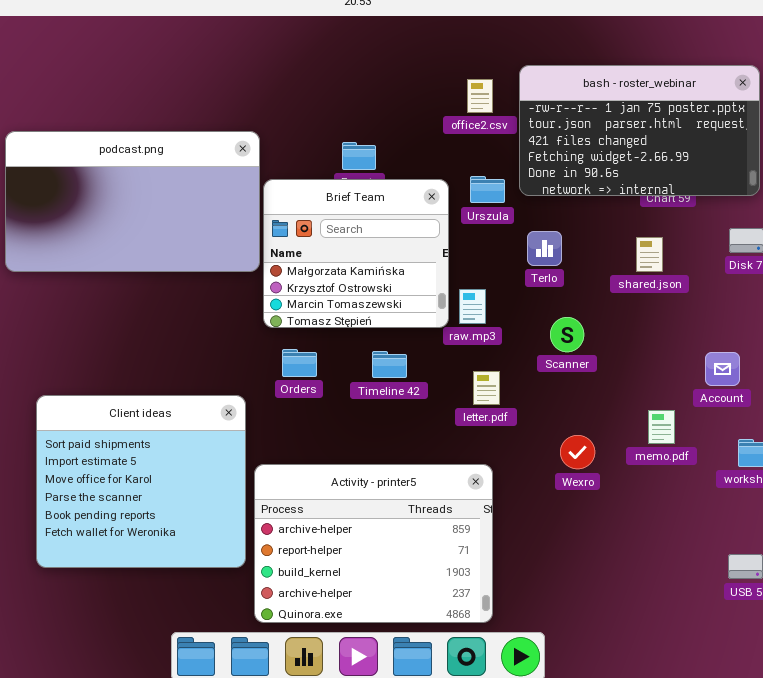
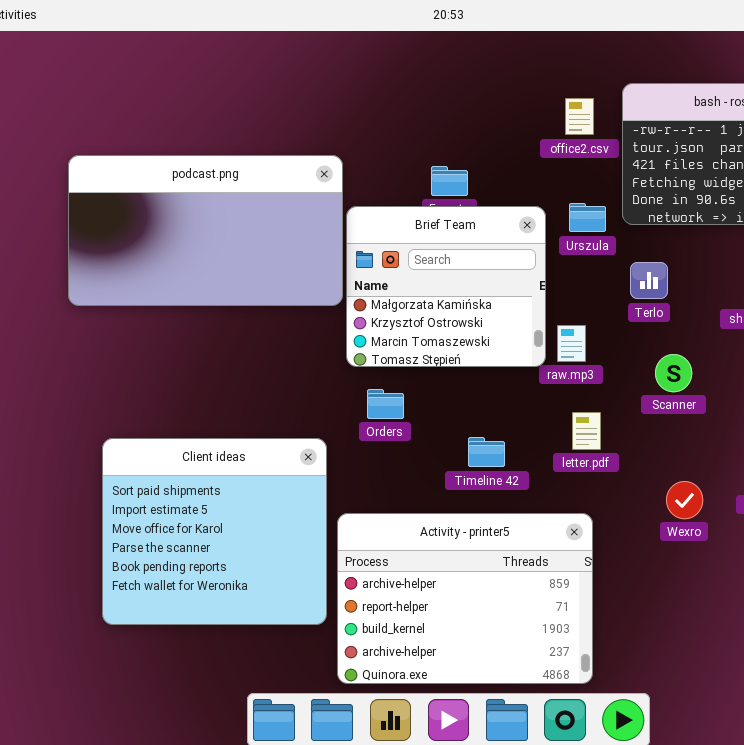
Timeline 42: [372,351,407,378] -> [468,437,505,467], moved

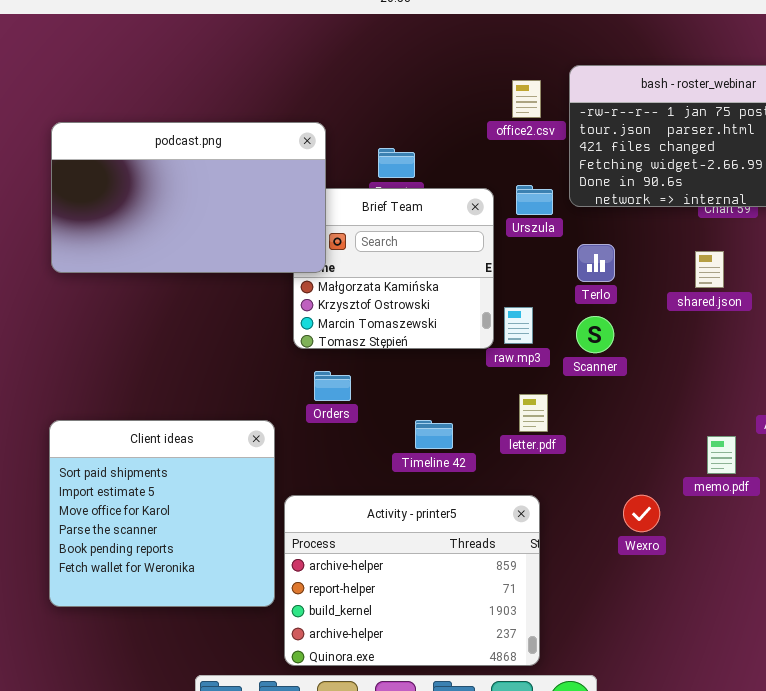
podcast.png: [68,155,343,306] -> [51,122,326,273], moved
Scanner: [655,354,692,392] -> [576,316,614,353], moved
Wexro: [666,481,703,519] -> [623,495,660,532], moved

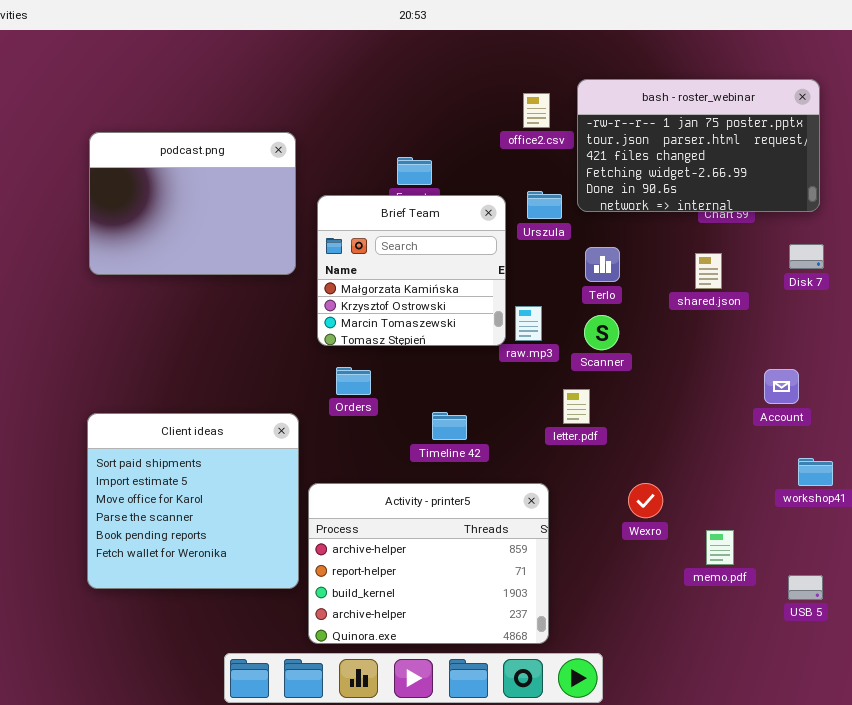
podcast.png: [51,122,326,273] -> [89,132,296,275], resized
letter.pdf: [519,394,548,432] -> [563,389,590,424], moved
memo.pdf: [707,436,736,474] -> [706,530,734,565], moved

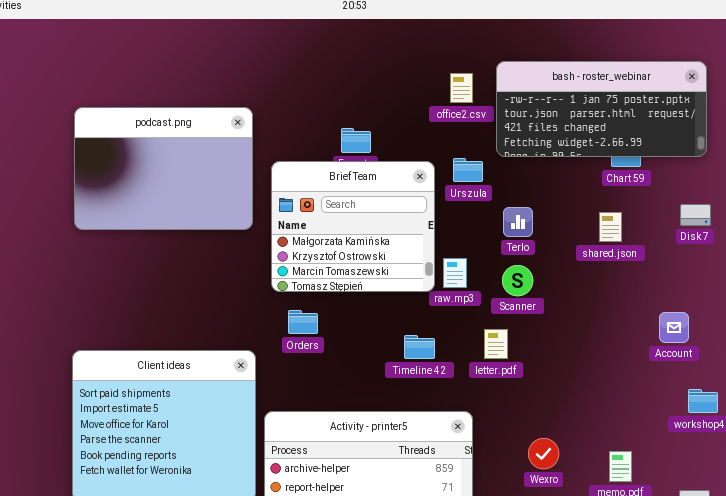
bash - roster_webinar: [577,79,820,212] -> [496,61,707,157], resized
Timeline 42: [432,412,467,440] -> [404,335,435,359], moved
Wexro: [628,483,663,518] -> [528,438,559,469], moved

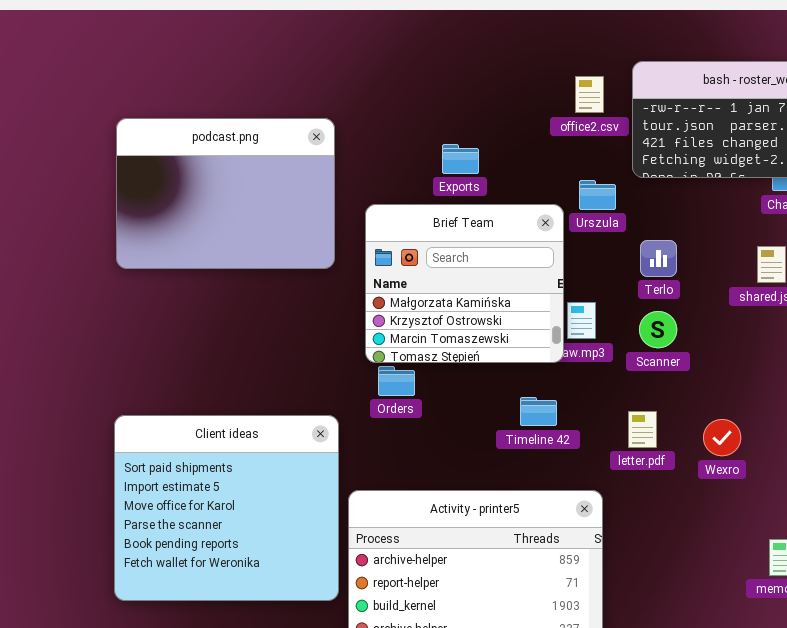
Brief Team: [271,161,435,292] -> [365,204,564,363], moved
letter.pdf: [484,329,508,359] -> [628,411,657,448], moved
Wexro: [528,438,559,469] -> [703,419,741,456], moved

